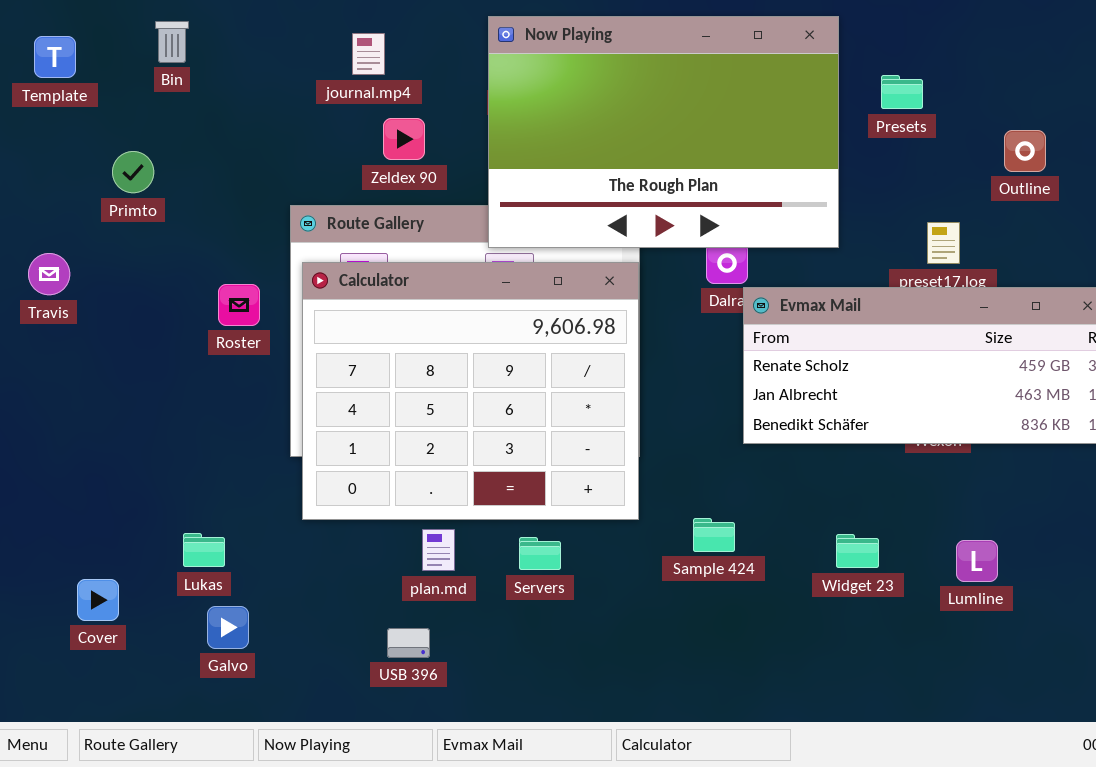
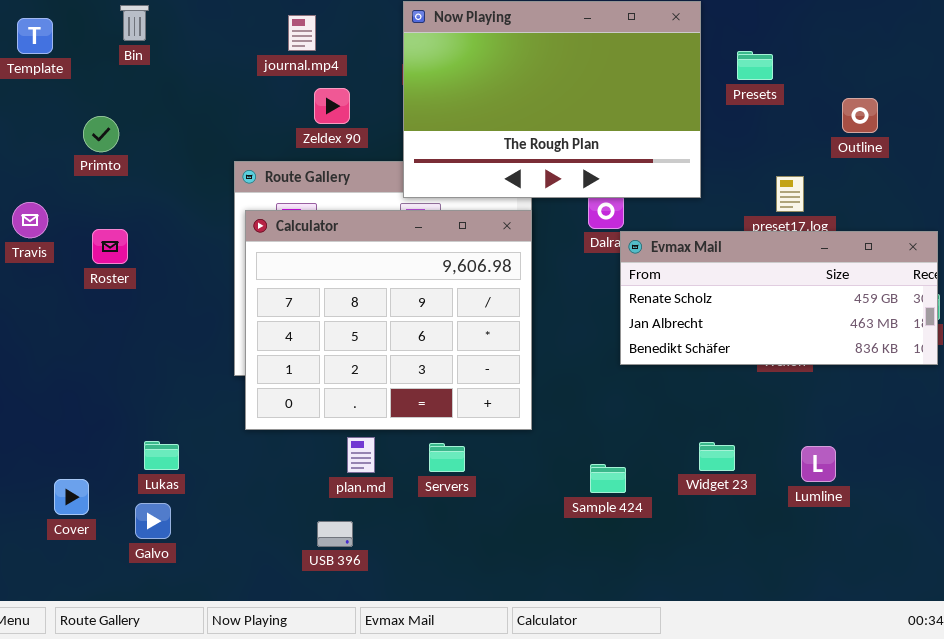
Roster: [218,284,260,326] -> [92,229,128,264], moved
Sample 424: [693,518,735,552] -> [590,464,626,493], moved
Galvo: [207,606,249,649] -> [135,503,171,539], moved

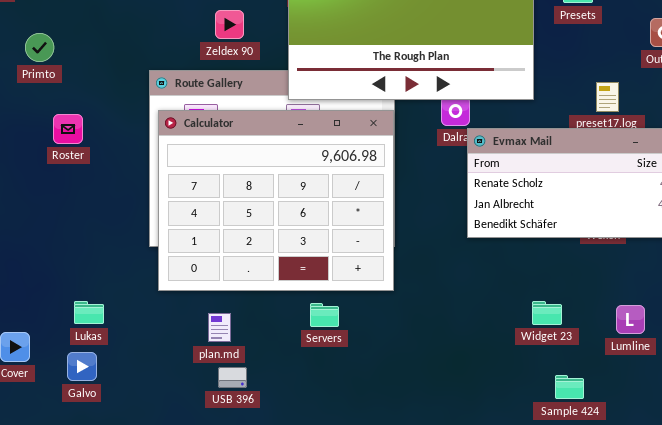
Roster: [92,229,128,264] -> [53,114,83,144], moved
plan.md: [347,437,375,473] -> [208,313,231,342], moved
Sample 424: [590,464,626,493] -> [555,375,584,399], moved

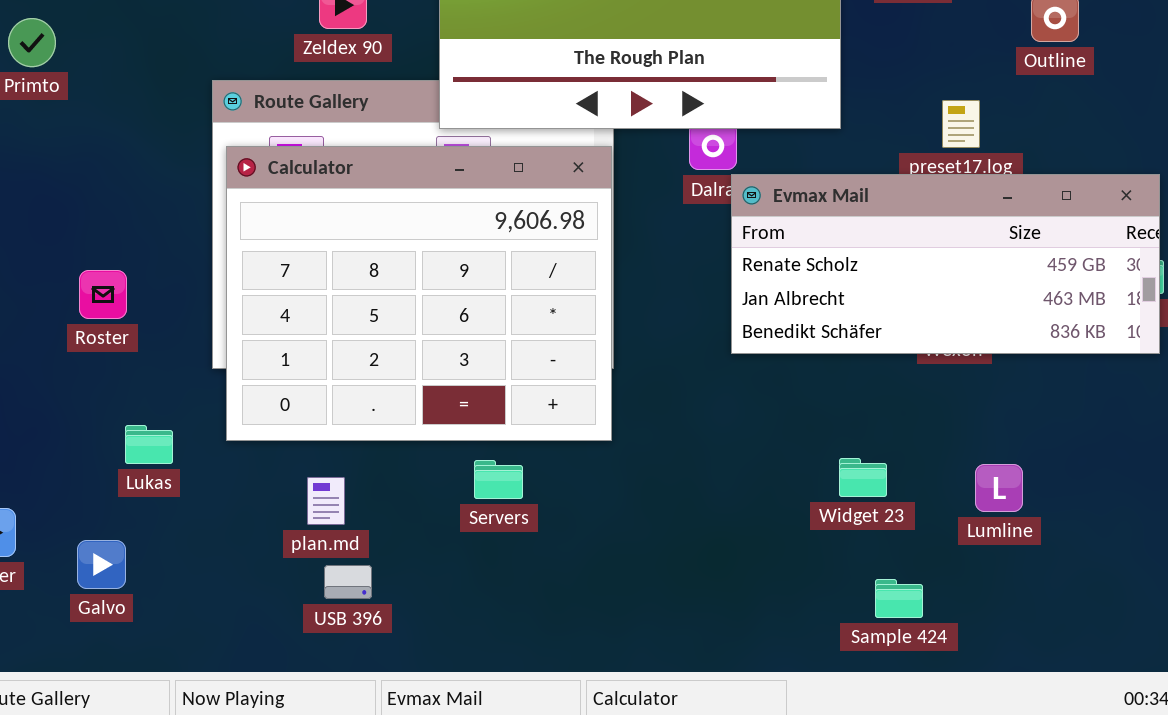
Roster: [53,114,83,144] -> [79,270,127,319], moved
Lukas: [74,301,104,324] -> [125,425,173,464], moved

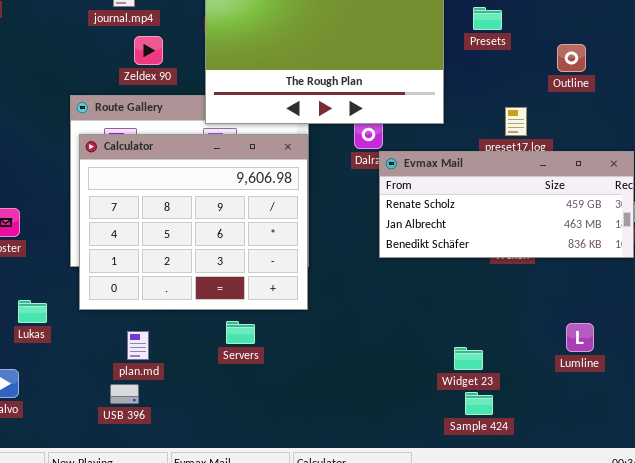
Widget 23: [839,458,887,497] -> [454,347,483,370], moved
Lumline: [975,464,1023,512] -> [566,323,594,352], moved
USB 396: [324,565,372,599] -> [110,384,139,404], moved

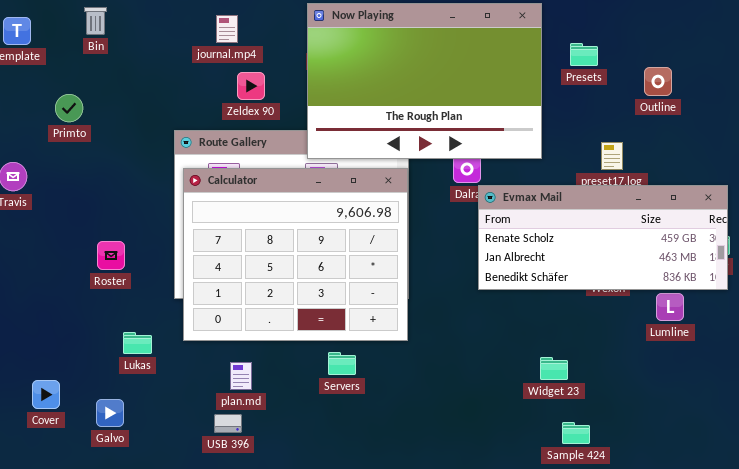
Outline: [557,44,586,72] -> [644,67,672,96], moved
Lumline: [566,323,594,352] -> [656,293,684,321], moved
Widget 23: [454,347,483,370] -> [540,357,568,380], moved

